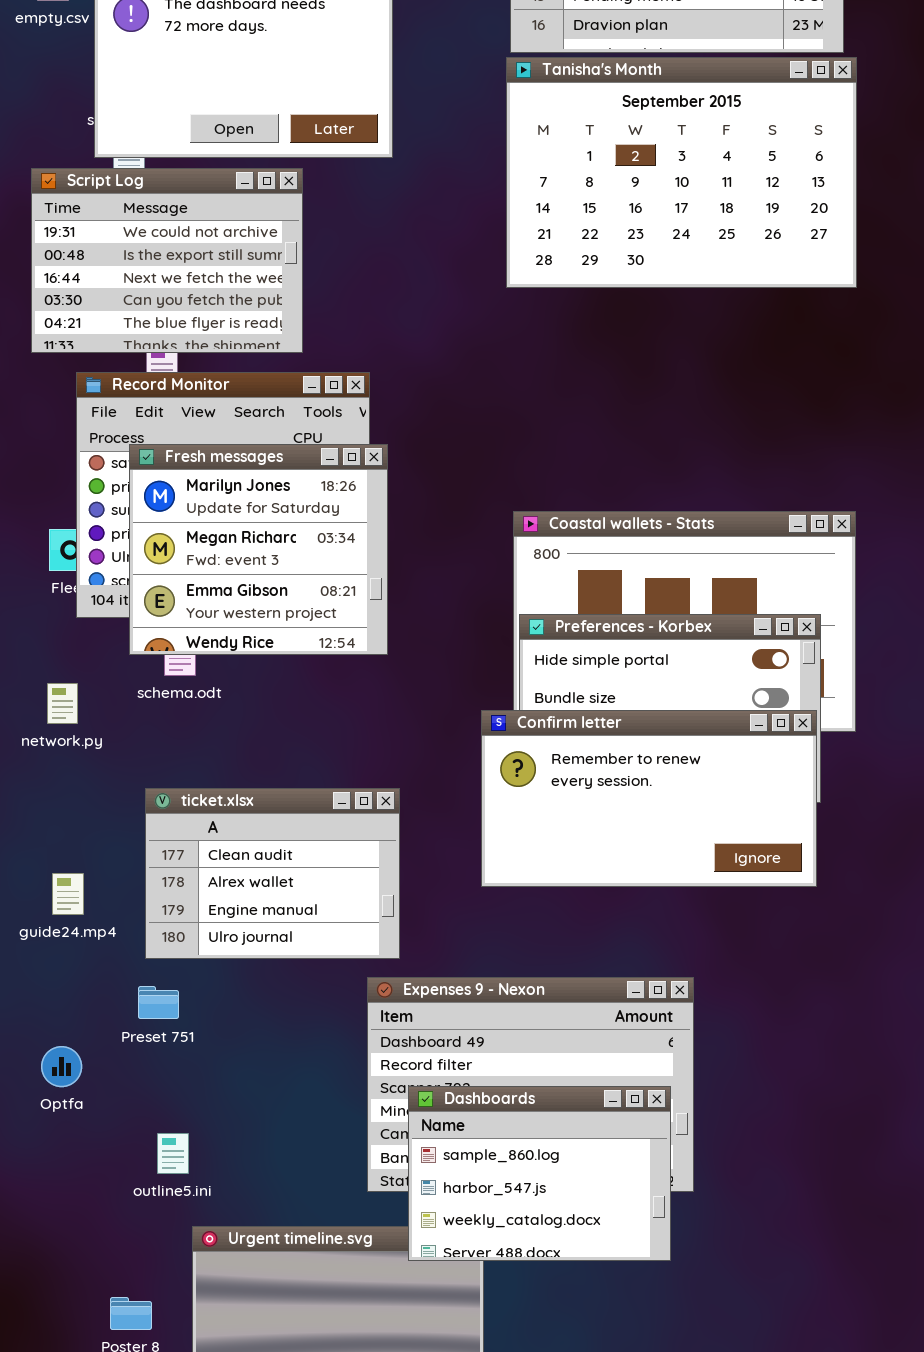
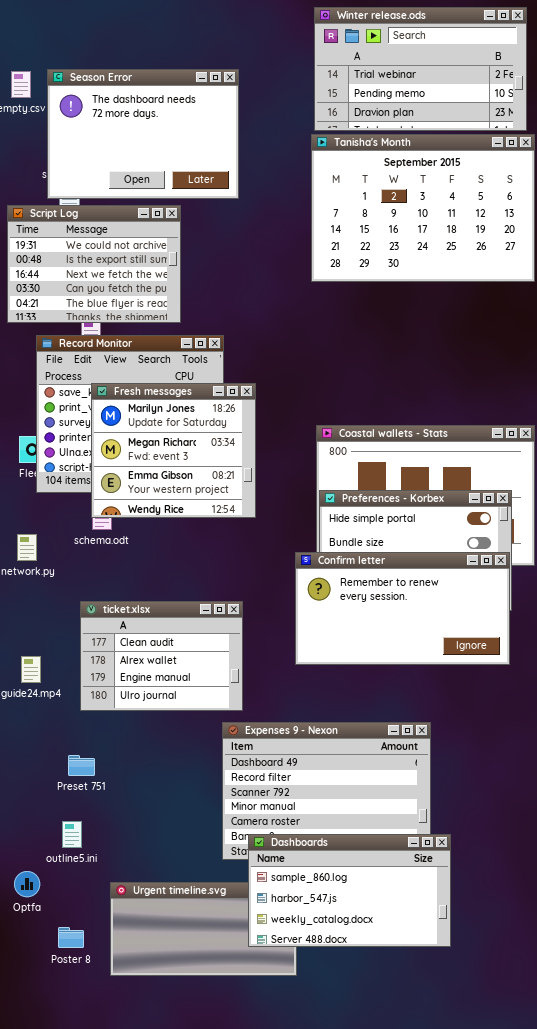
Fresh messages: [129,444,388,655] -> [91,383,256,518], moved
Preset 751: [138,986,179,1019] -> [68,755,95,776], moved
Optfa: [41,1046,82,1087] -> [14,871,40,897], moved
Dashboards: [408,1086,671,1261] -> [248,834,451,947], moved, resized
outline5.ini: [157,1133,189,1174] -> [62,821,82,848], moved

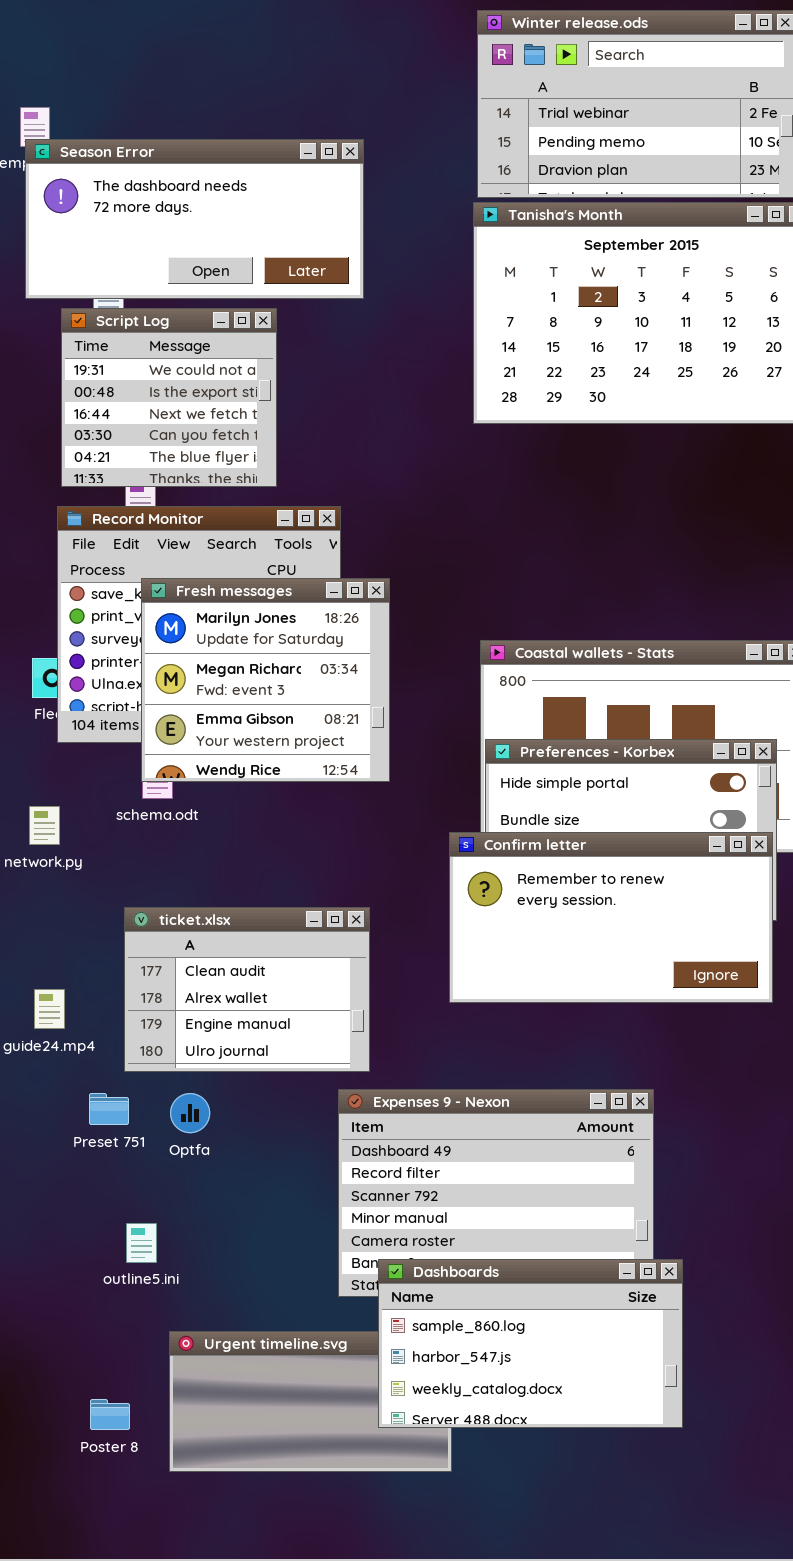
Season Error: [47,69,239,199] -> [25,139,364,299], resized
Script Log: [7,205,181,323] -> [61,308,277,487], resized
Preset 751: [68,755,95,776] -> [89,1093,129,1125], moved
outline5.ini: [62,821,82,848] -> [126,1223,157,1263], moved
Optfa: [14,871,40,897] -> [170,1093,210,1133], moved

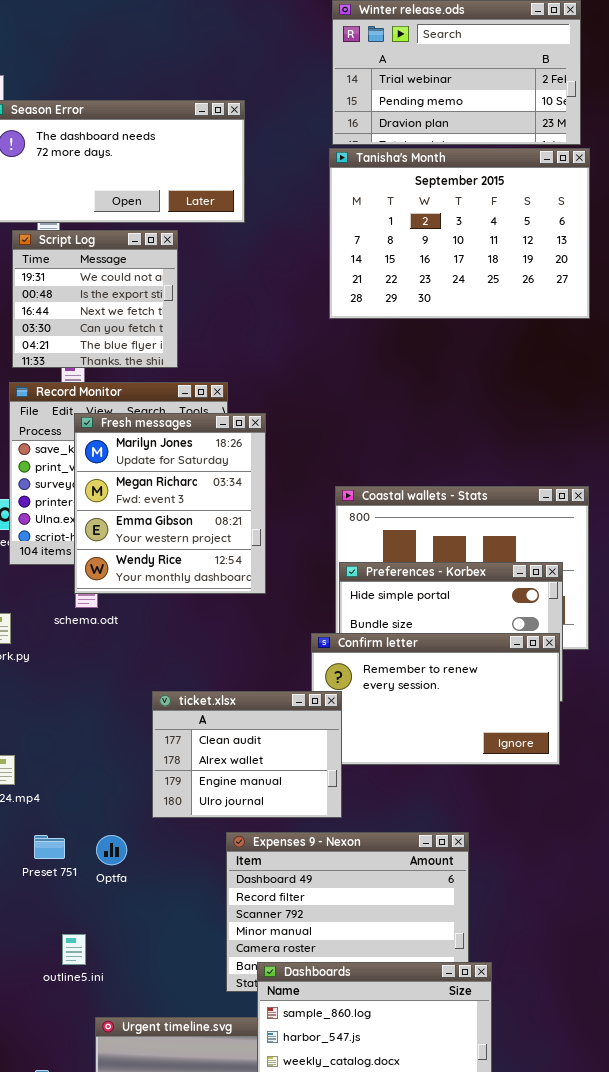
Fresh messages: [141,578,390,782] -> [74,413,266,594], resized
ticket.xlsx: [124,907,370,1072] -> [152,691,342,818], moved

